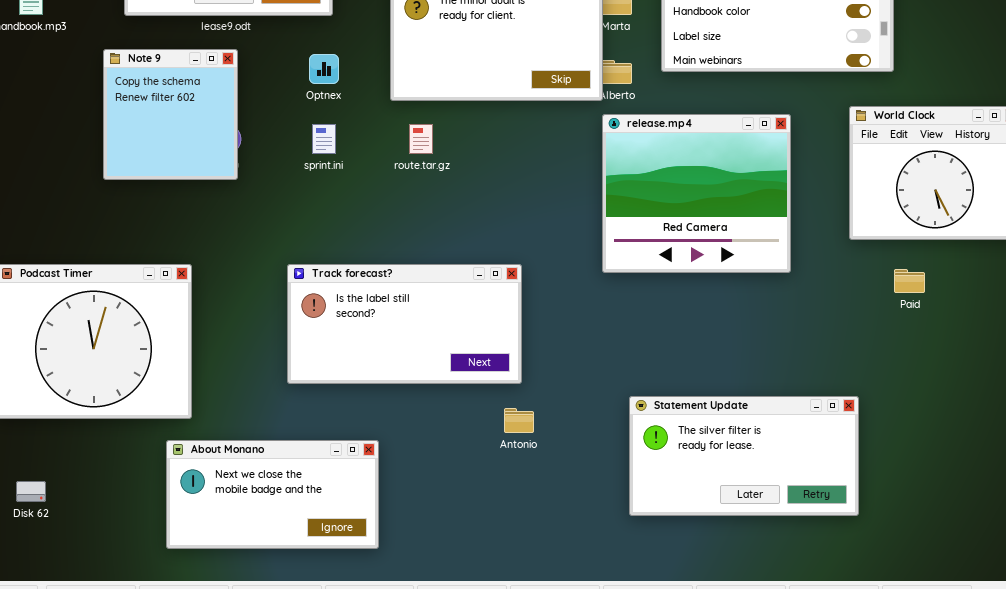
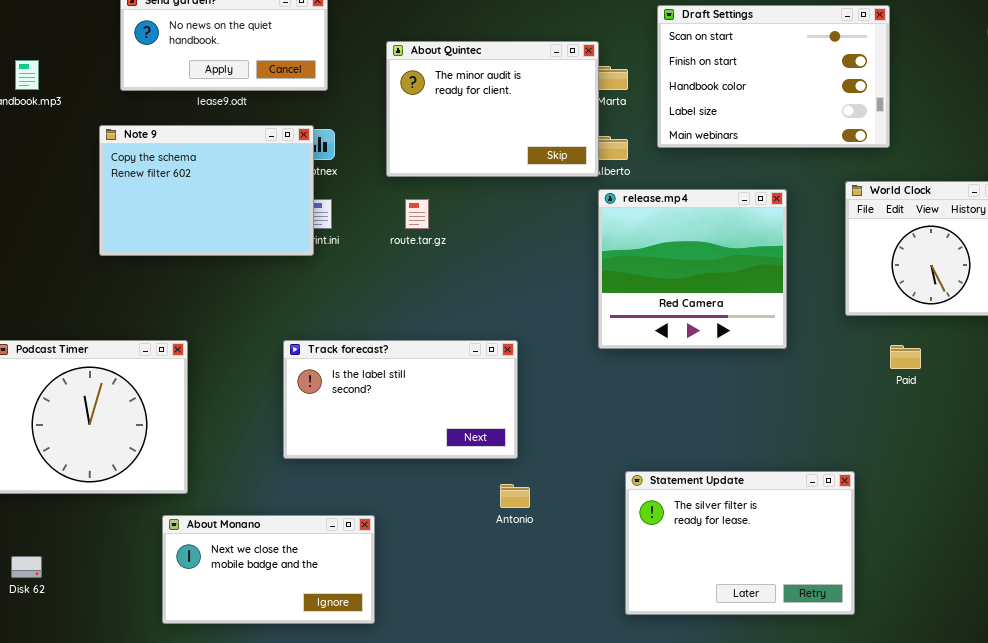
Note 9: [103,49,238,180] -> [99,125,314,256], resized
Statement Update: [629,396,859,516] -> [625,471,855,615], resized

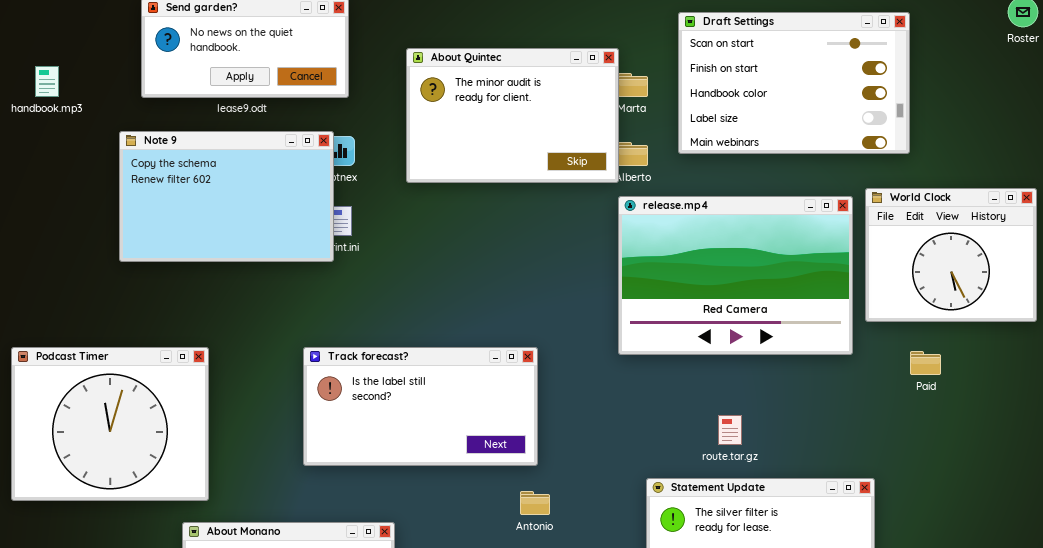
release.mp4: [598,189,787,349] -> [618,196,853,355], resized
route.tar.gz: [405,199,429,229] -> [718,415,742,445], moved

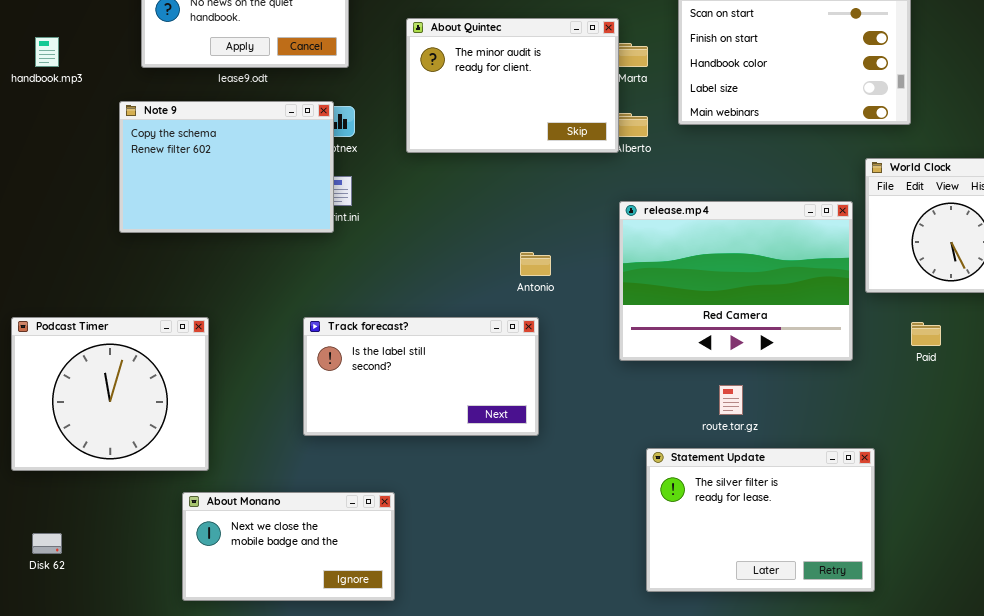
release.mp4: [618,196,853,355] -> [619,201,853,361], moved
Antonio: [520,491,550,515] -> [520,252,551,276], moved

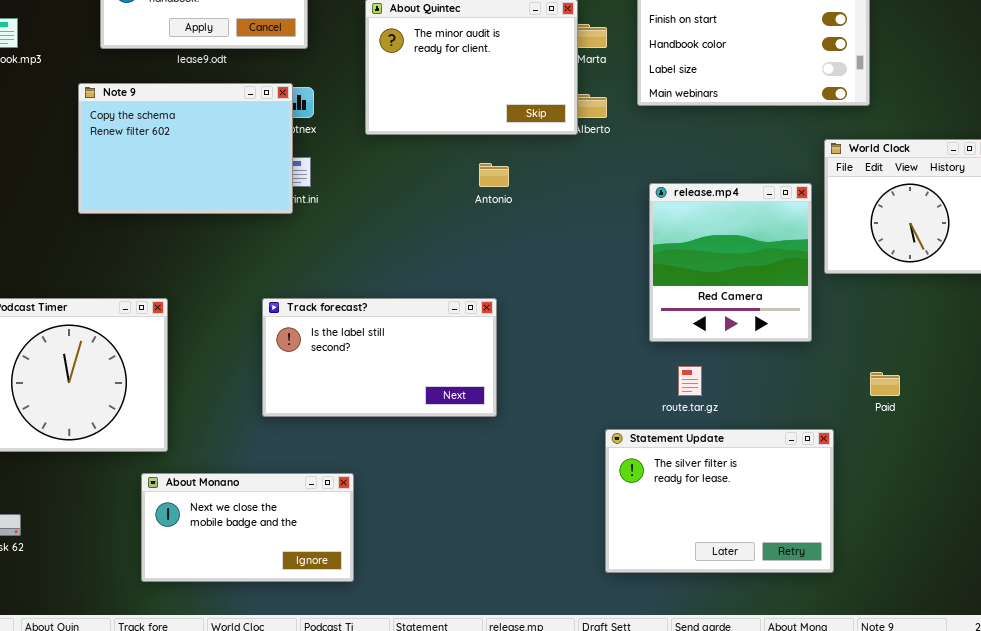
release.mp4: [619,201,853,361] -> [649,183,812,342], resized
Antonio: [520,252,551,276] -> [479,163,509,187], moved
Paid: [911,322,941,346] -> [870,372,900,396], moved

